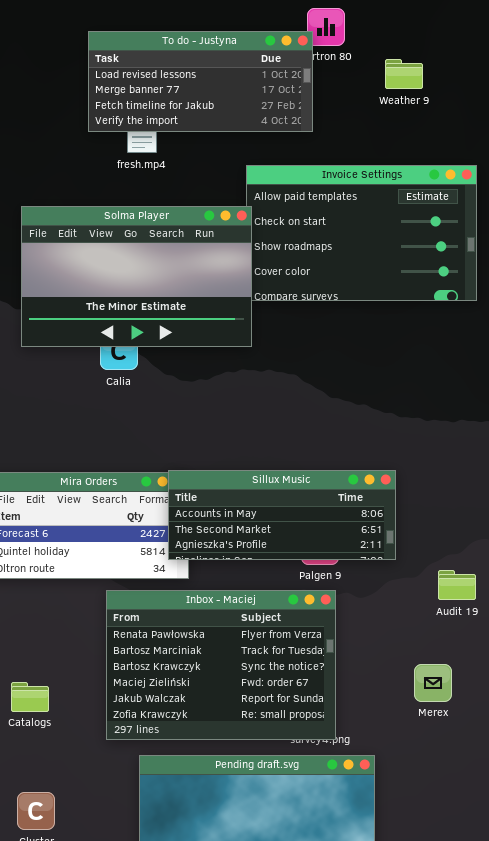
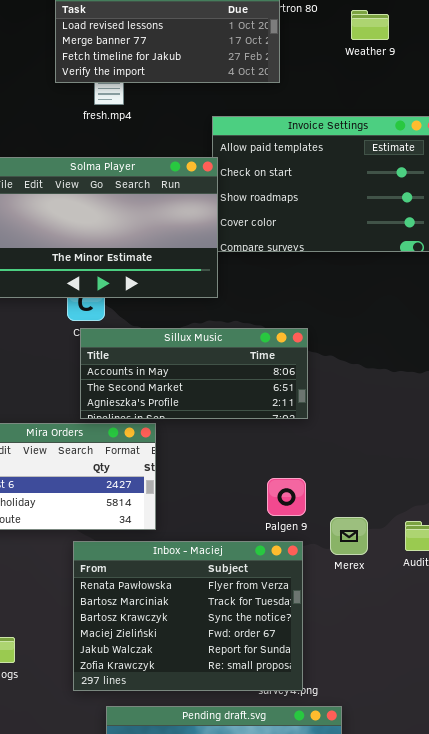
Sillux Music: [168,470,396,560] -> [80,328,308,419], moved
Merex: [414,664,452,702] -> [330,517,368,555], moved

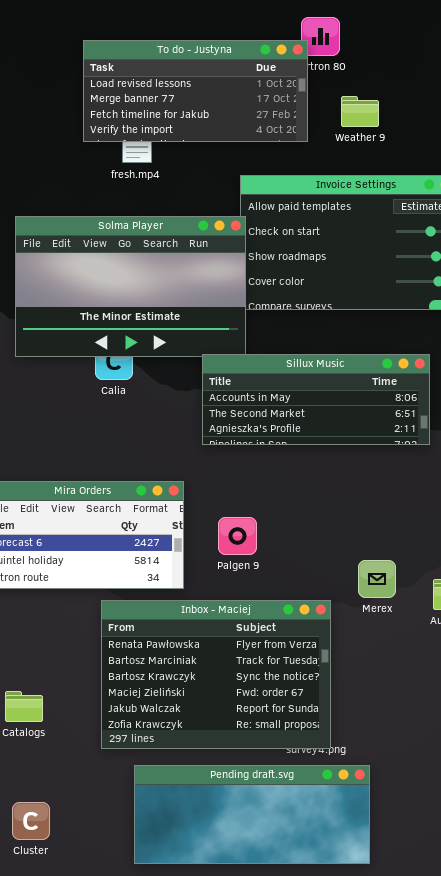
Weather 9: [351,10,389,40] -> [341,96,379,127], moved
Sillux Music: [80,328,308,419] -> [202,354,430,445], moved
Palgen 9: [267,478,306,516] -> [218,517,257,555], moved
Merex: [330,517,368,555] -> [358,560,396,598], moved

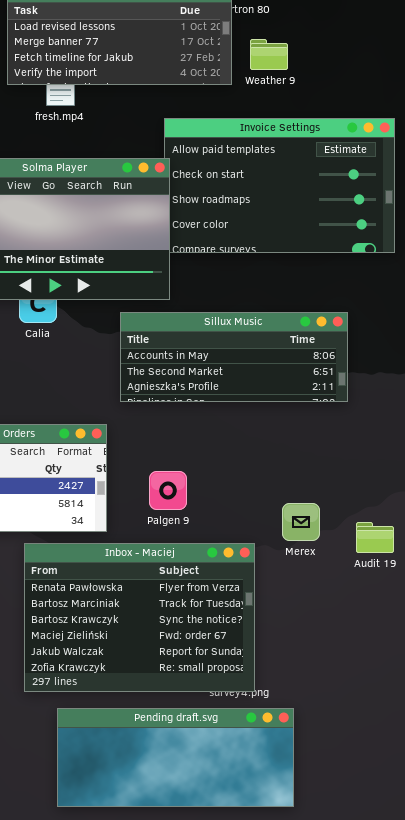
Weather 9: [341,96,379,127] -> [250,39,288,70], moved
Sillux Music: [202,354,430,445] -> [120,312,348,402], moved
Palgen 9: [218,517,257,555] -> [149,471,187,510], moved

